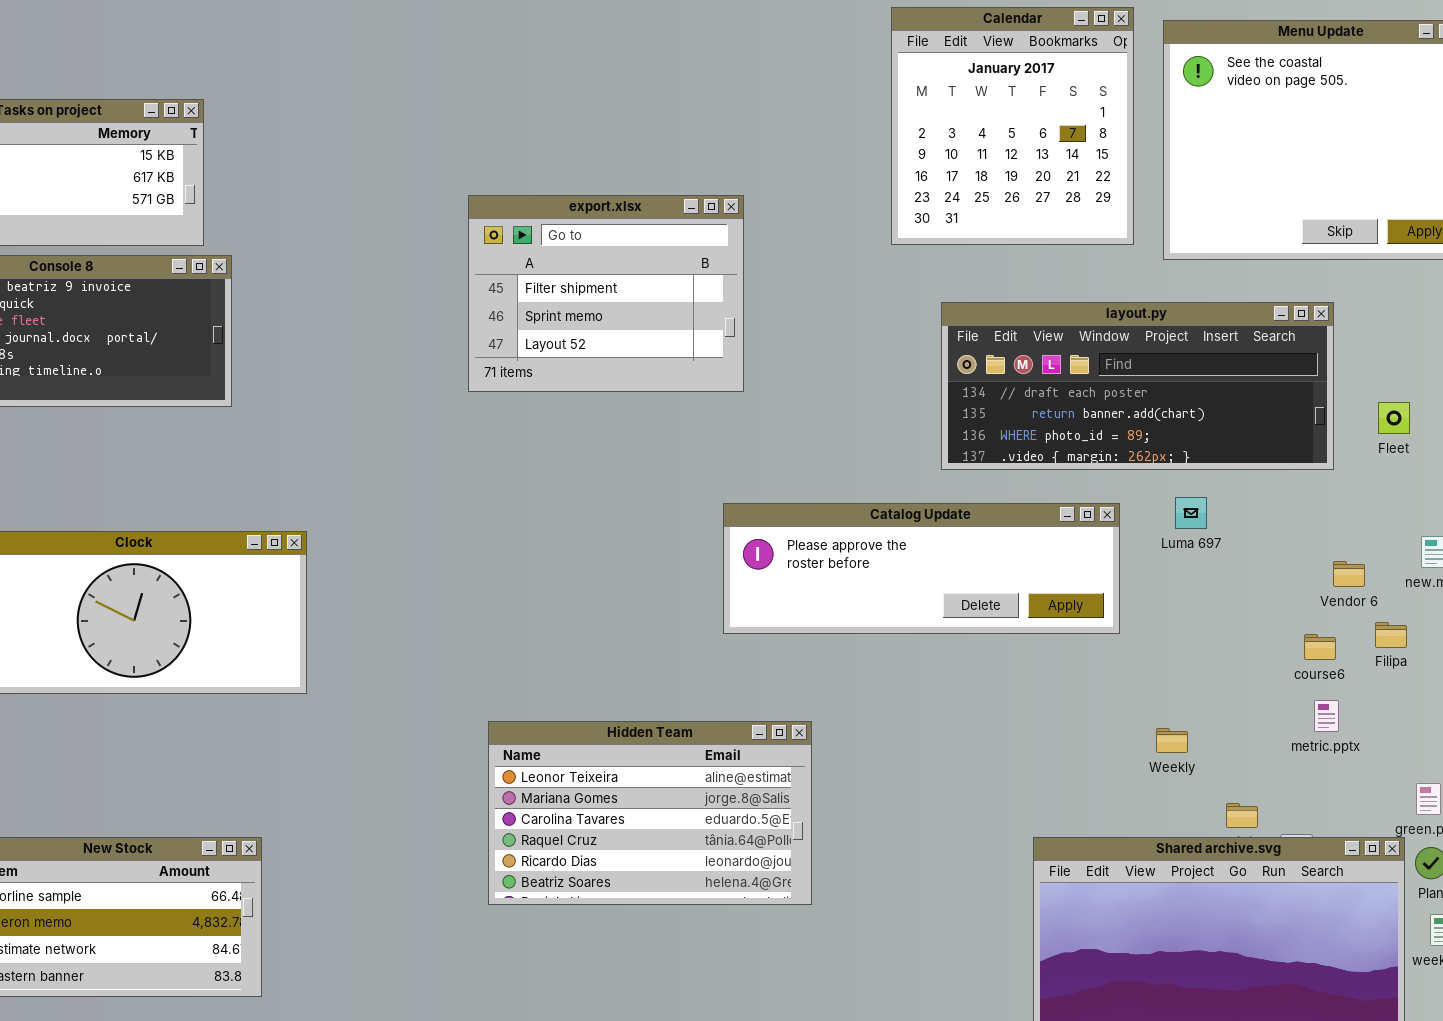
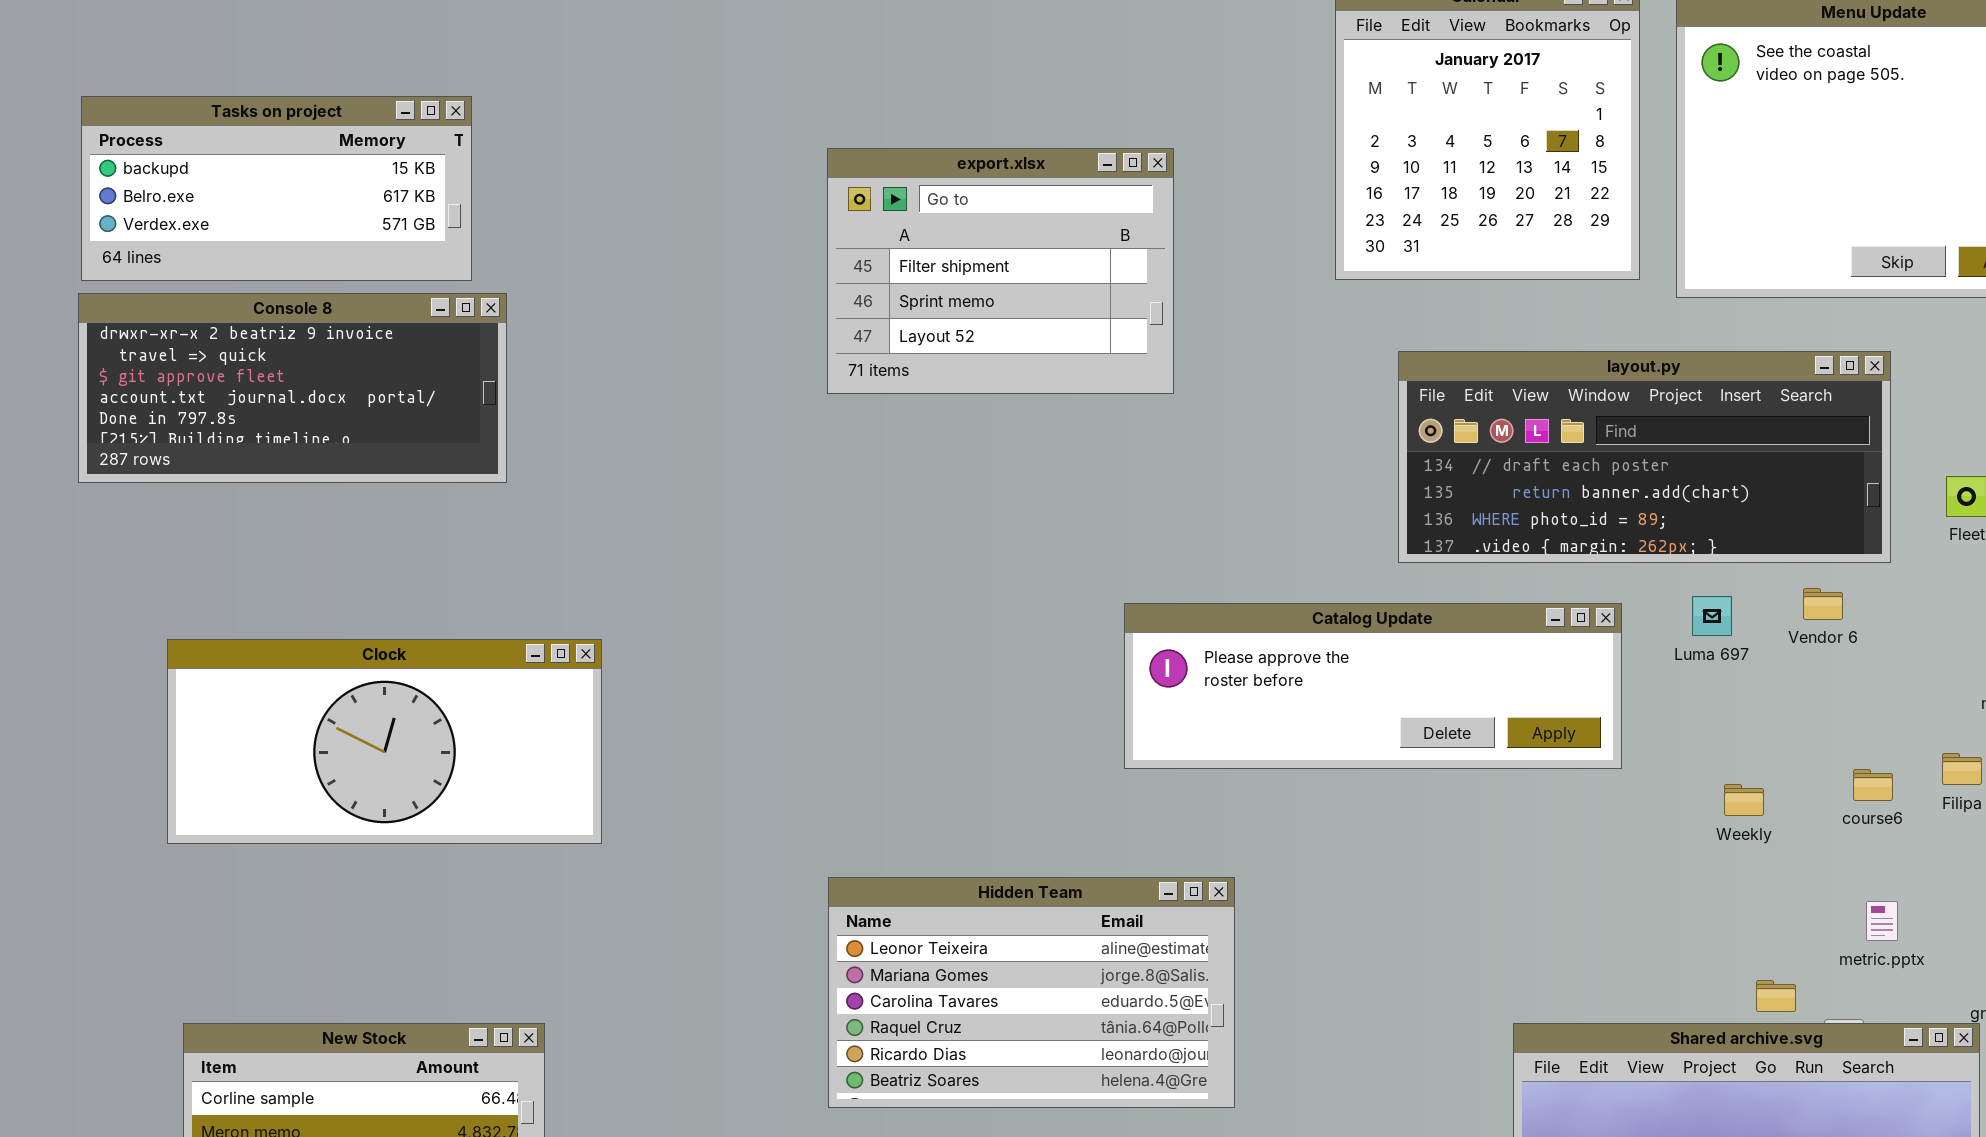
export.xlsx: [468,195,744,392] -> [827,148,1174,394], moved
Vendor 6: [1333,561,1365,587] -> [1803,588,1843,620], moved
metric.pptx: [1314,700,1339,732] -> [1866,901,1898,941], moved
Weekly: [1156,728,1188,753] -> [1724,784,1764,816], moved

